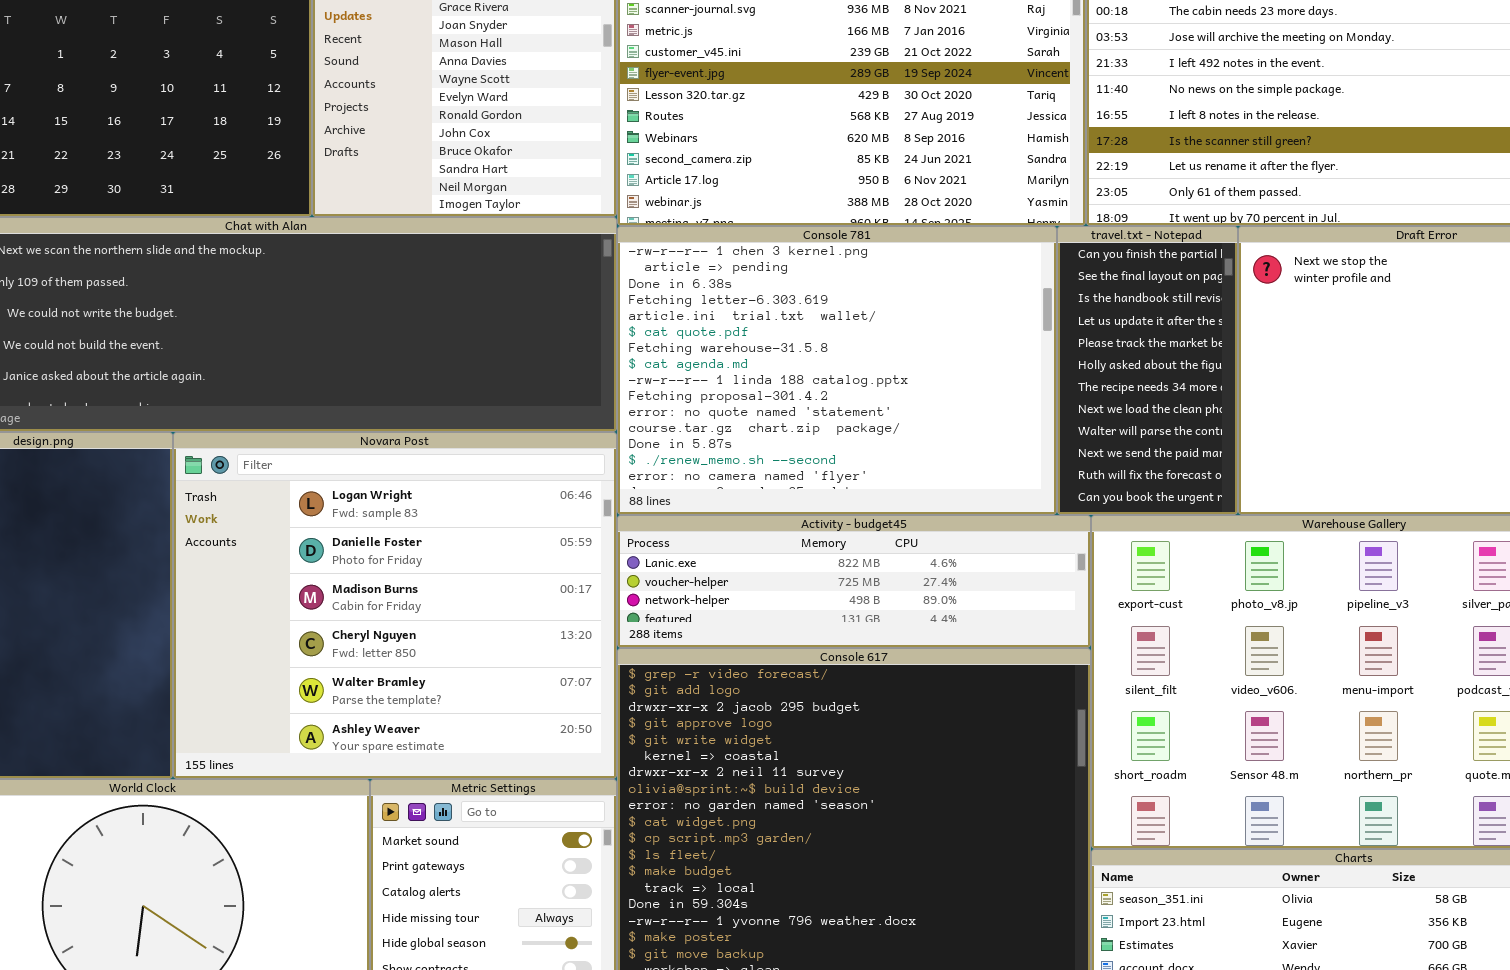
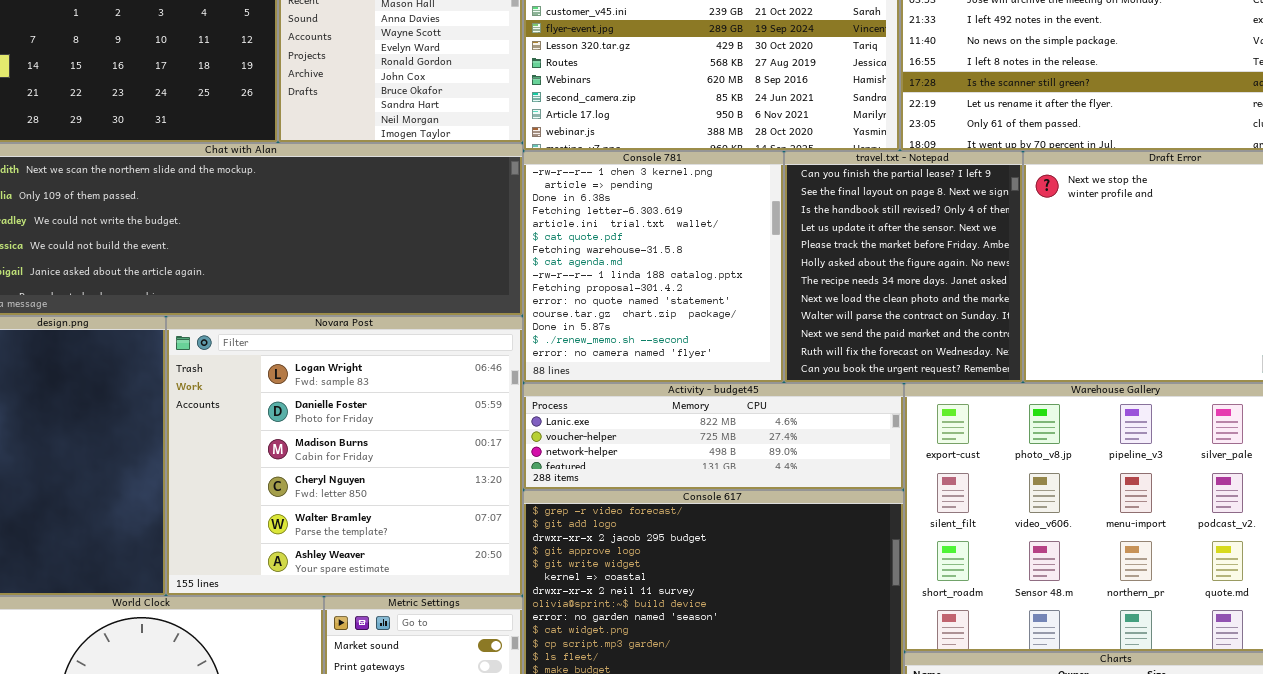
Console 781: [617,226,1057,515] -> [523,151,784,383], resized
travel.txt - Notepad: [1057,226,1238,515] -> [784,151,1023,383], resized

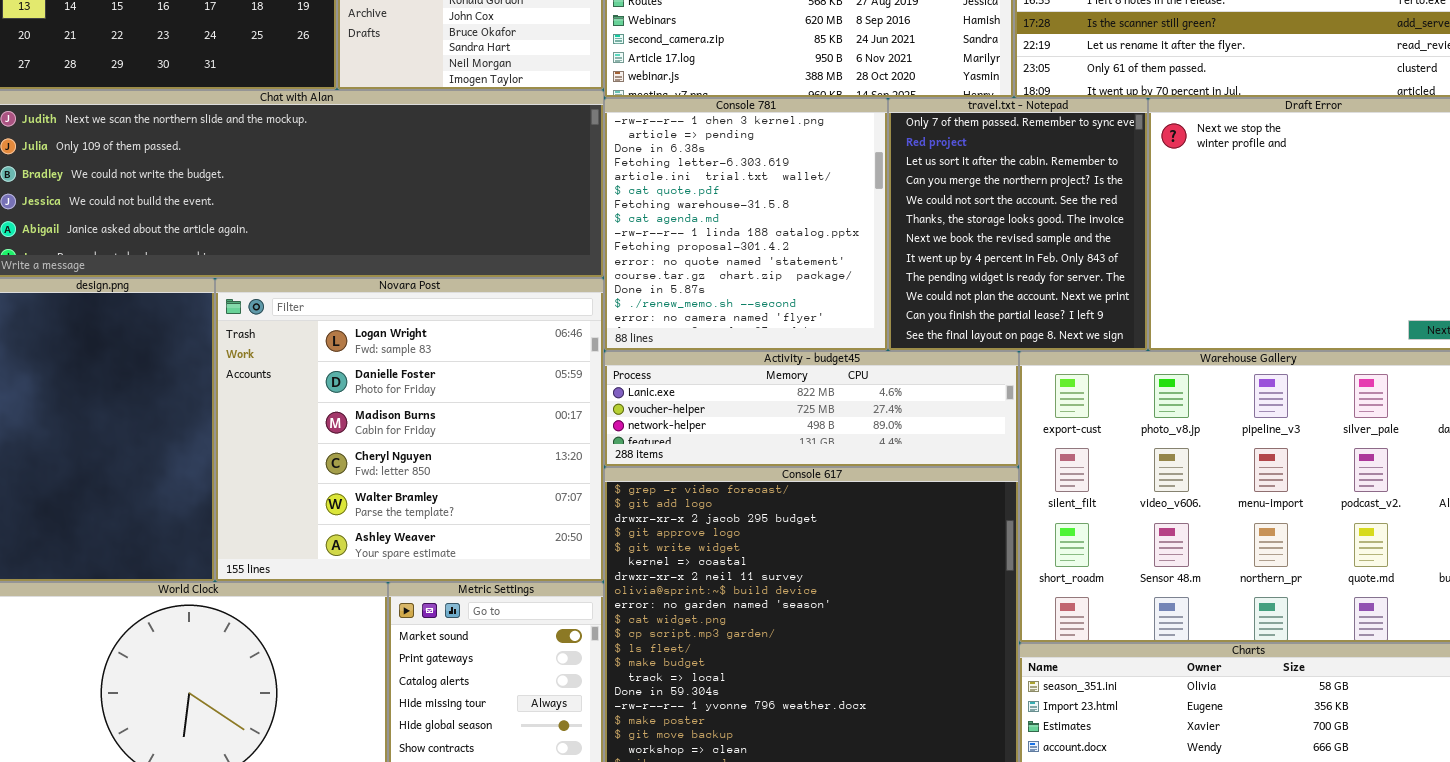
travel.txt - Notepad: [784,151,1023,383] -> [888,98,1148,351], scrolled up 10 rows

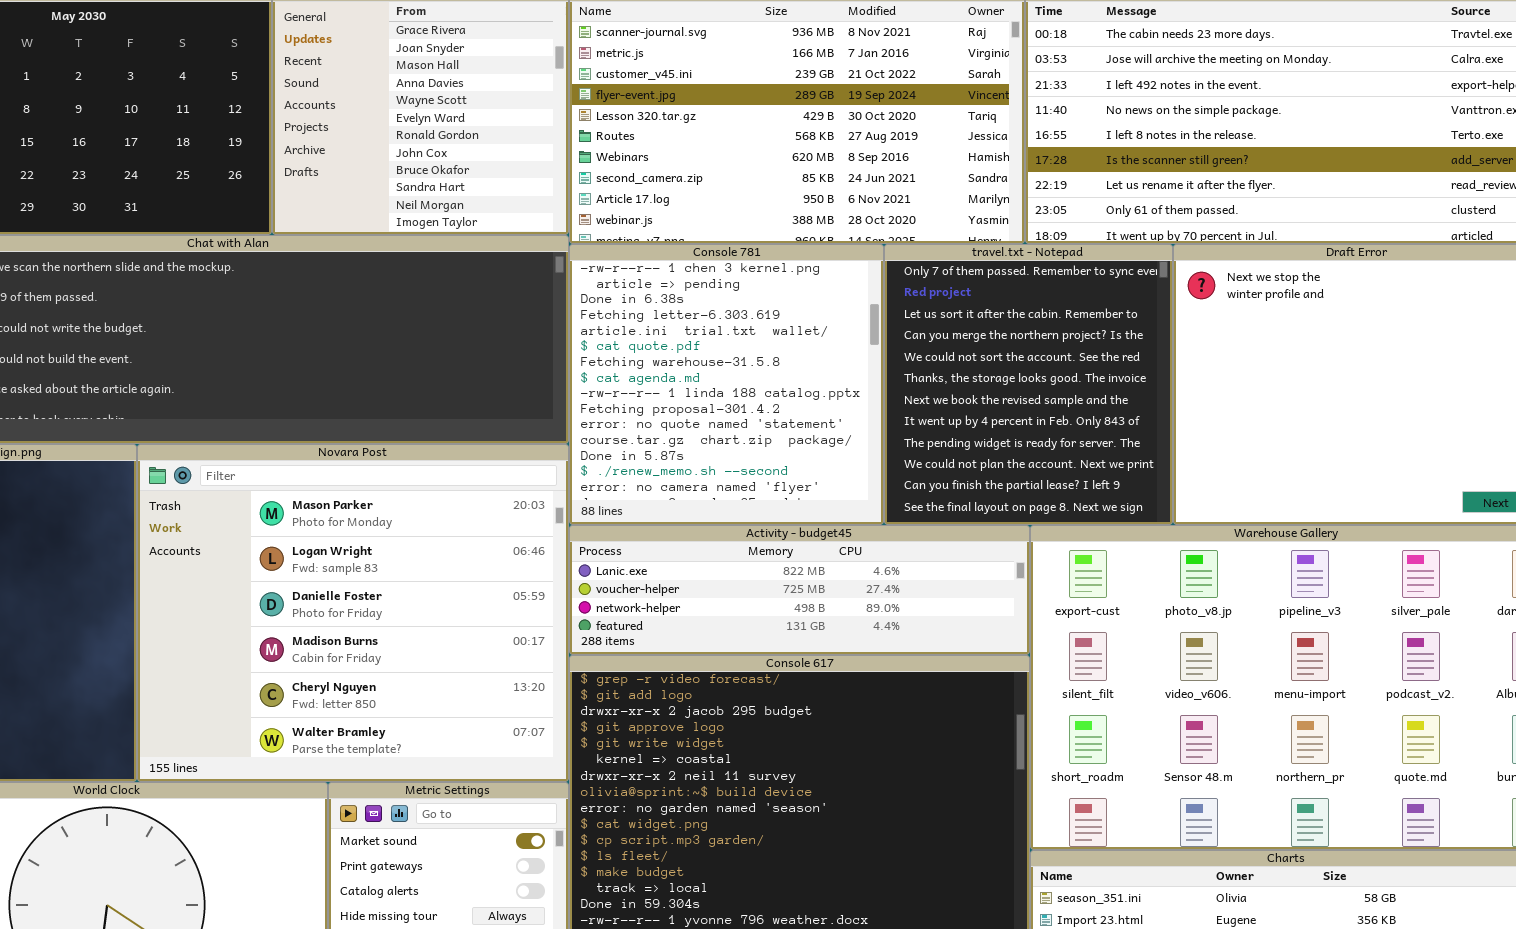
Novara Post: [215,278,604,582] -> [137,444,569,782], scrolled up 1 row

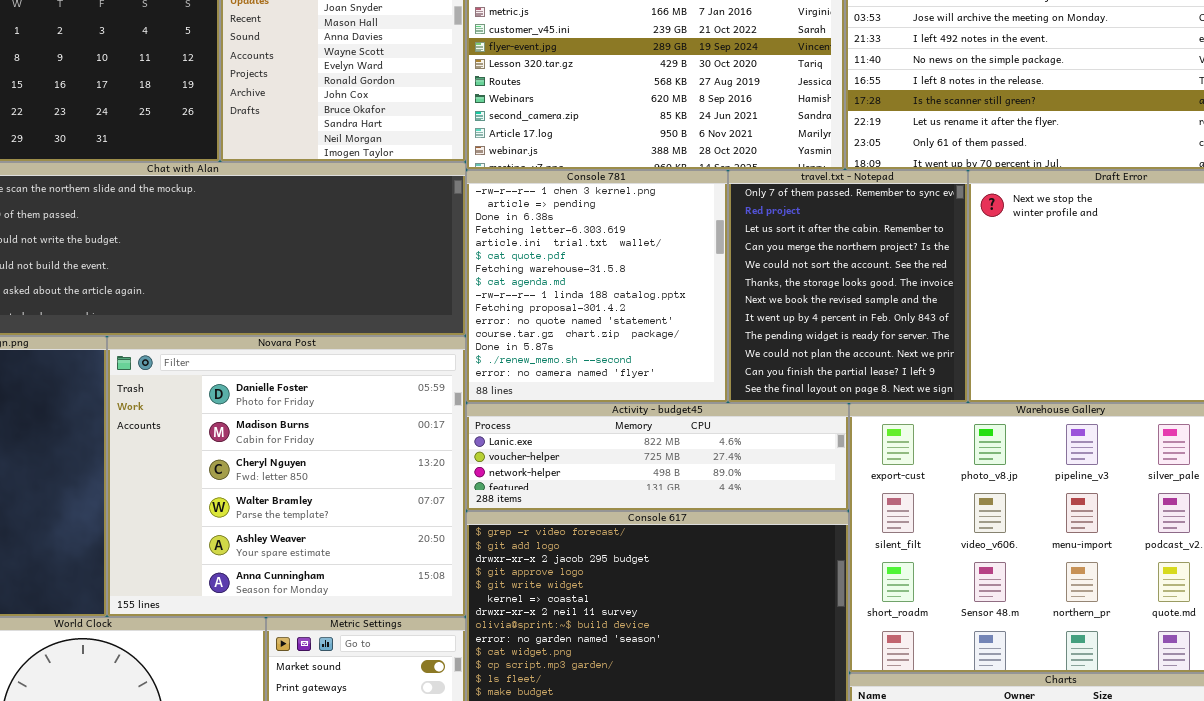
Novara Post: [137,444,569,782] -> [107,336,466,617], scrolled down 2 rows

